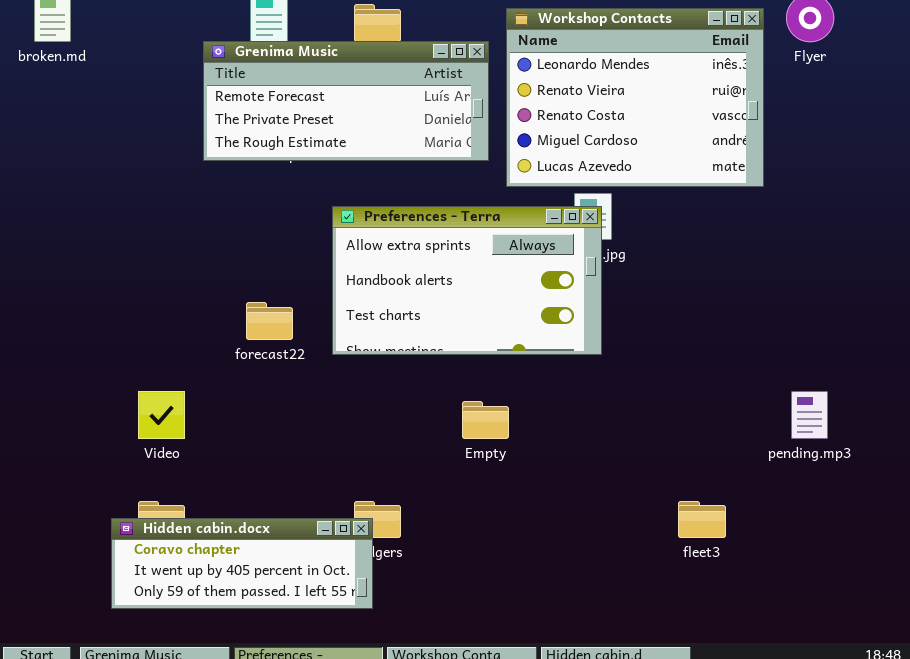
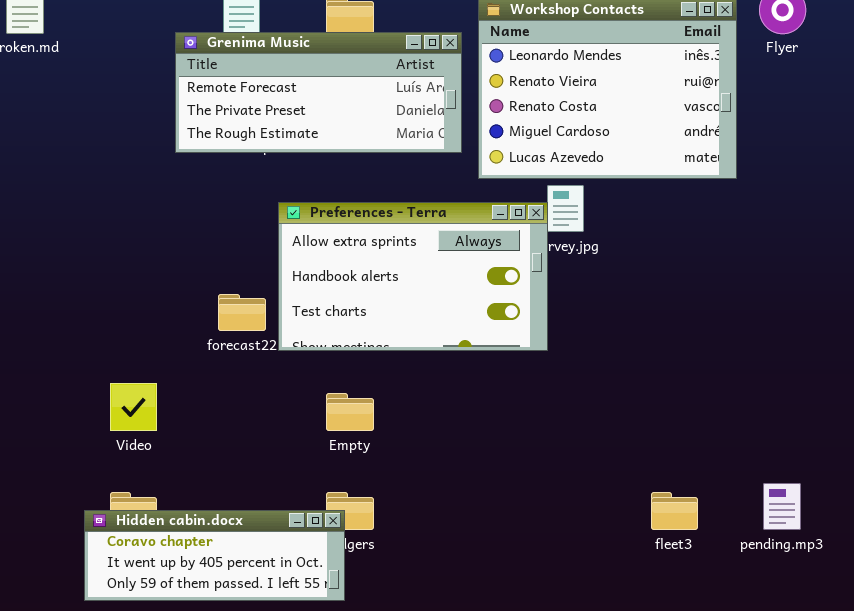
Preferences - Terra: [332,206,602,355] -> [278,202,548,351], moved
pending.mp3: [791,391,828,439] -> [763,483,801,530], moved
Empty: [462,401,509,439] -> [326,393,374,431], moved

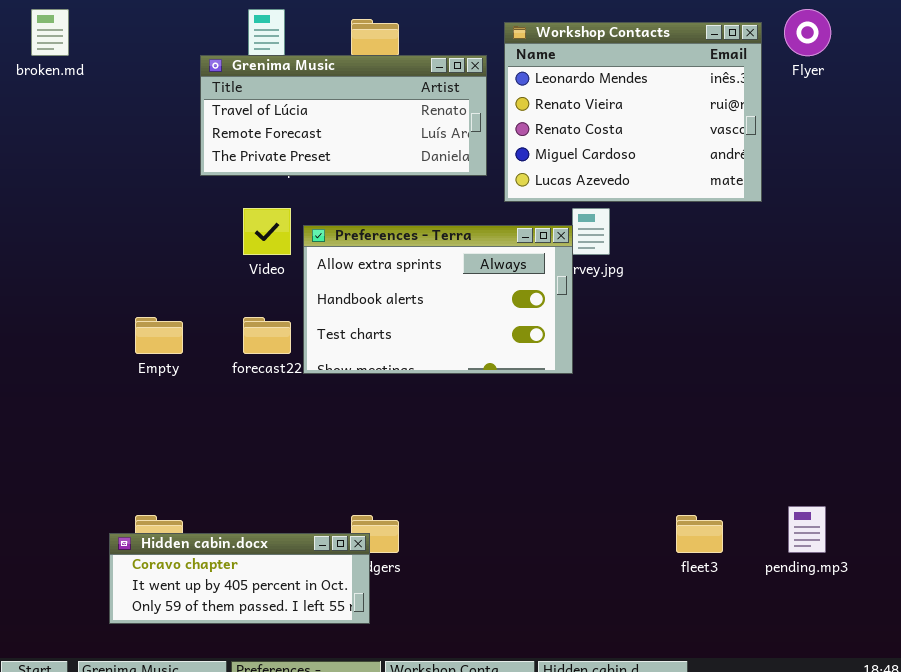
Grenima Music: [175,32,462,153] -> [200,55,487,176], scrolled up 1 row
Video: [110,383,157,431] -> [243,208,291,255], moved
Empty: [326,393,374,431] -> [135,317,183,354], moved

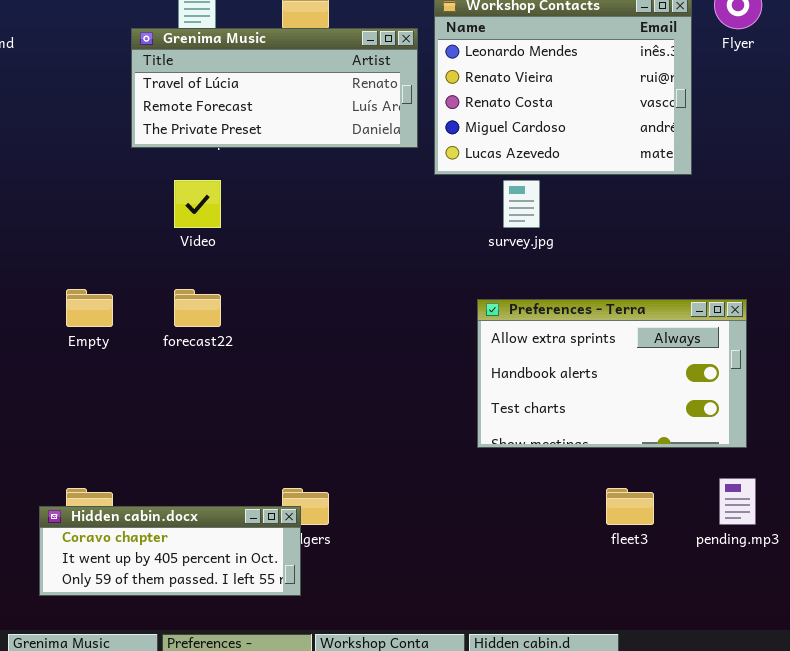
Preferences - Terra: [303,225,573,374] -> [477,299,747,448], moved

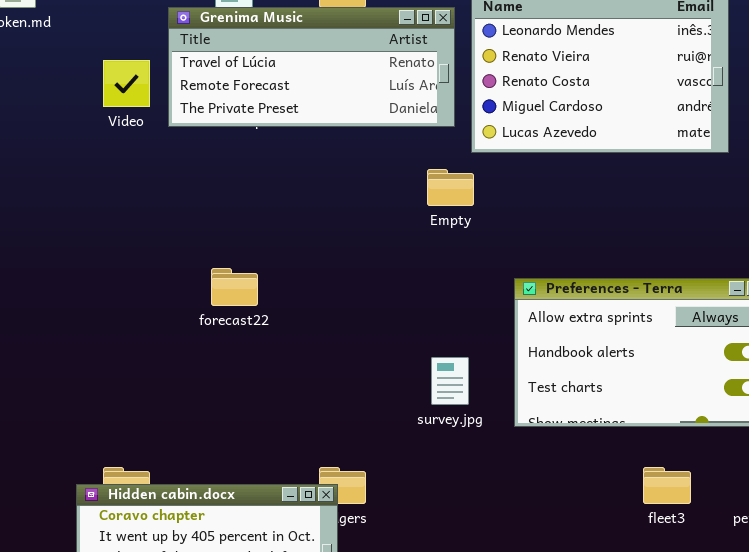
Video: [174,180,221,228] -> [103,60,150,107], moved
survey.jpg: [503,180,540,228] -> [431,357,469,405], moved
Empty: [66,289,113,327] -> [427,169,474,206], moved

